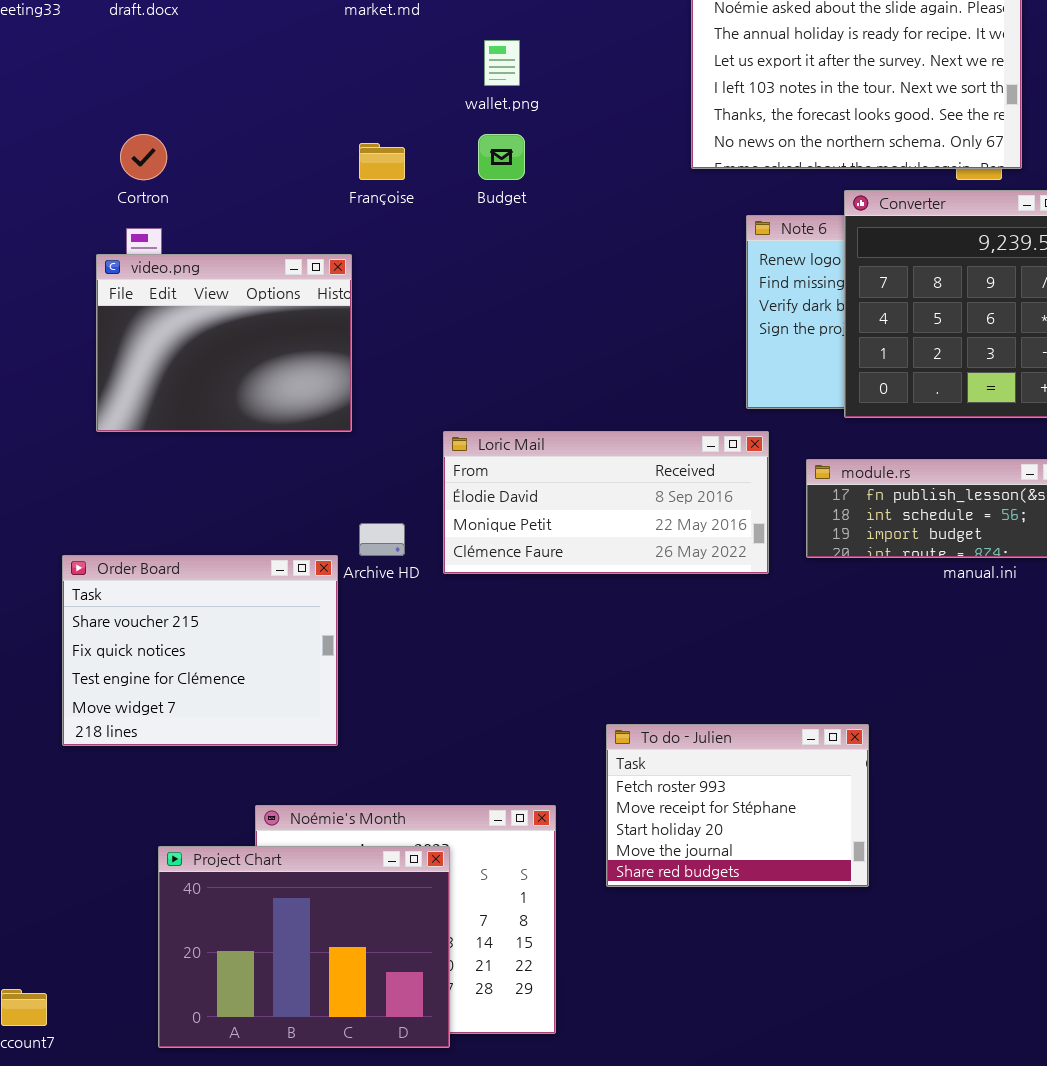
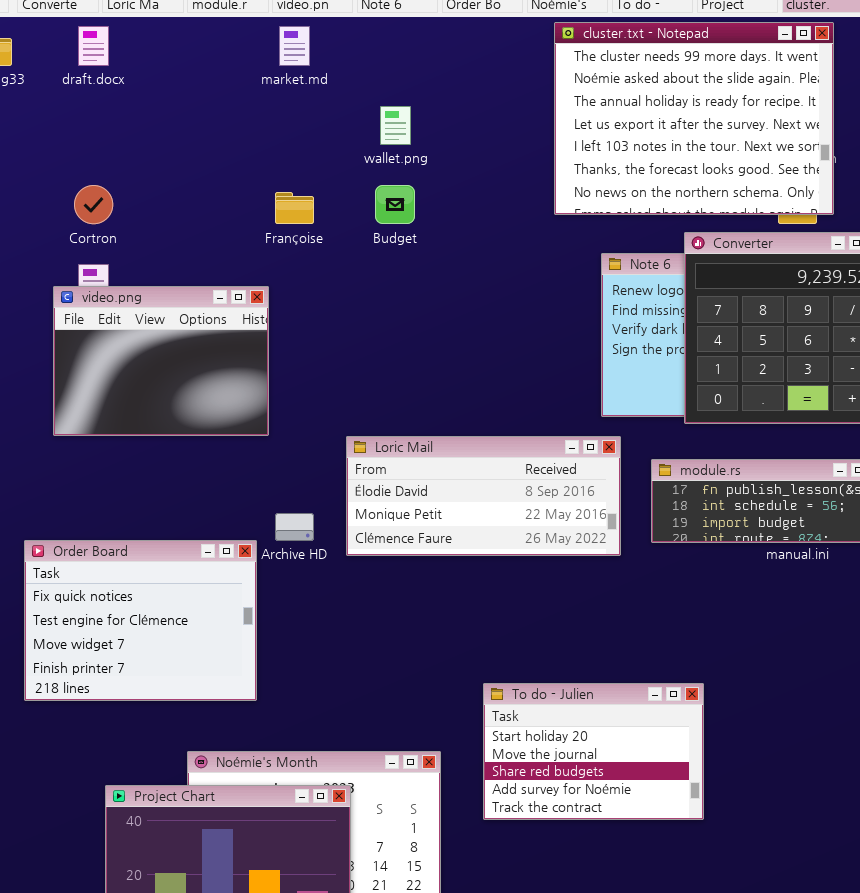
Order Board: [62,555,338,746] -> [24,540,257,701], scrolled down 1 row
To do - Julien: [606,724,869,887] -> [483,683,704,820], scrolled down 2 rows

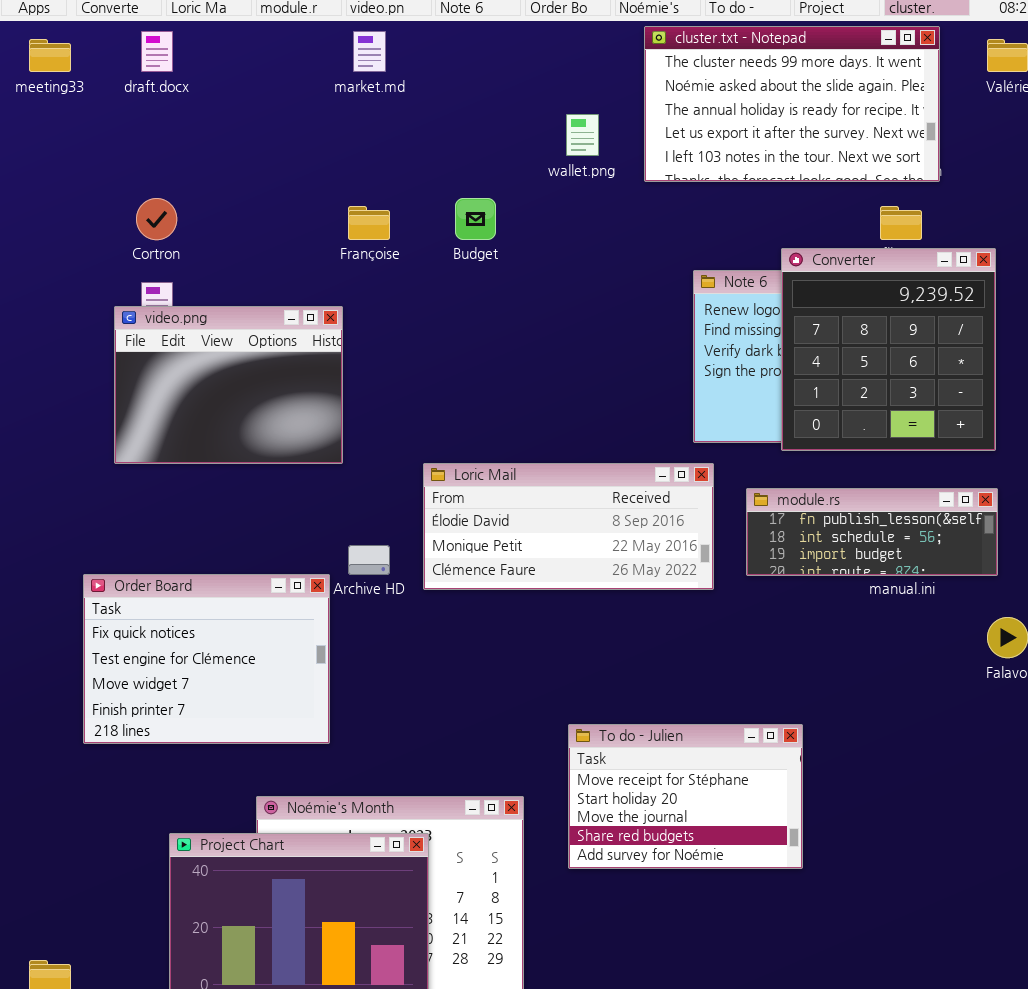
cluster.txt - Notepad: [554,22,834,215] -> [644,26,940,182], resized
wallet.png: [380,106,411,145] -> [566,114,599,156], moved
To do - Julien: [483,683,704,820] -> [568,724,803,869], scrolled up 1 row

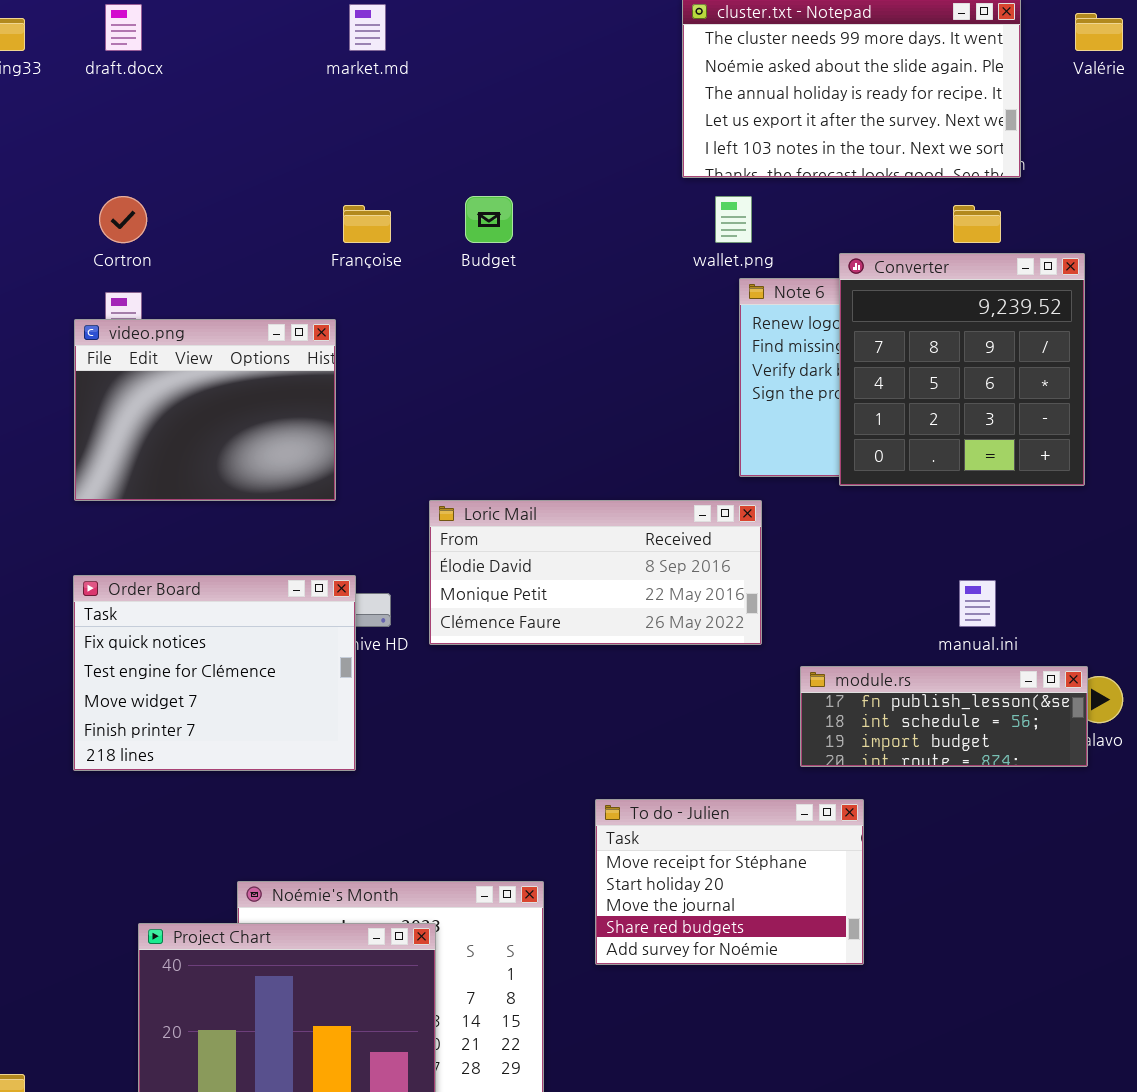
wallet.png: [566,114,599,156] -> [715,196,752,243], moved
module.rs: [746,488,998,576] -> [800,666,1088,767], moved
Order Board: [83,574,330,744] -> [73,575,356,771], moved

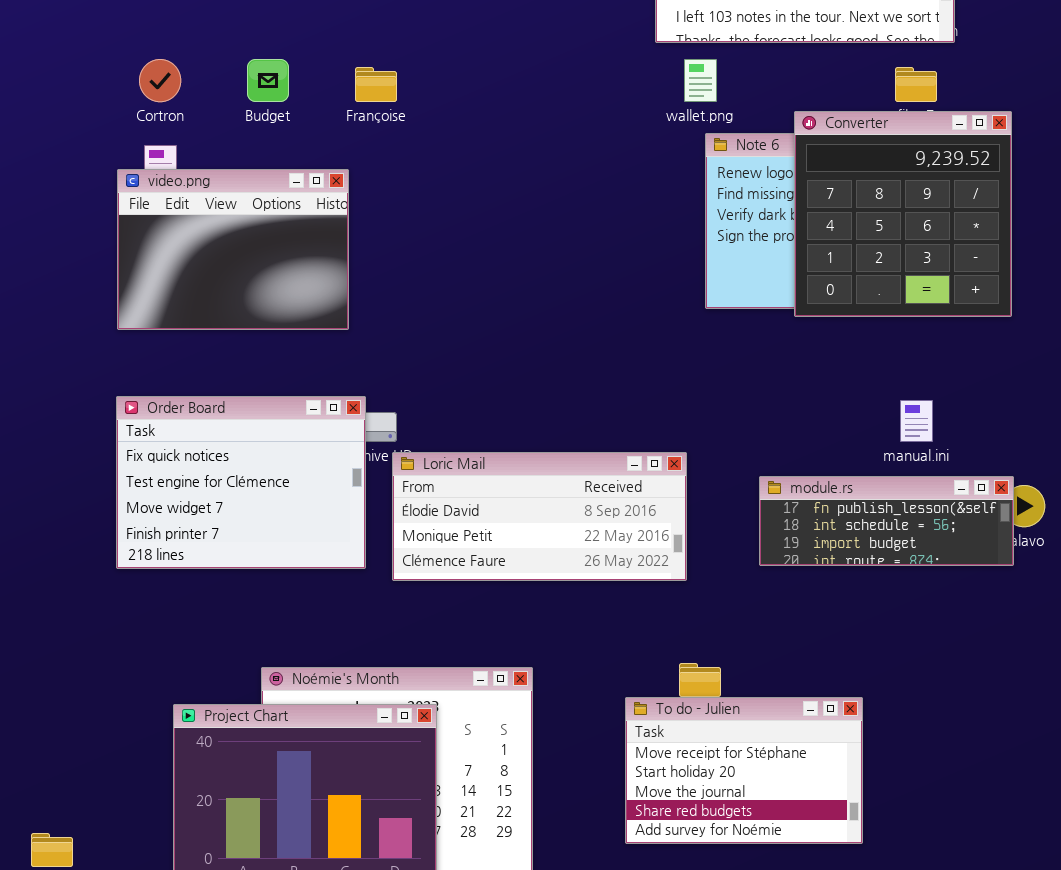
Budget: [465,196,513,243] -> [247,59,289,102], moved
Loric Mail: [429,500,762,645] -> [392,452,687,581], moved
To do - Julien: [595,799,864,965] -> [625,697,863,844], moved

